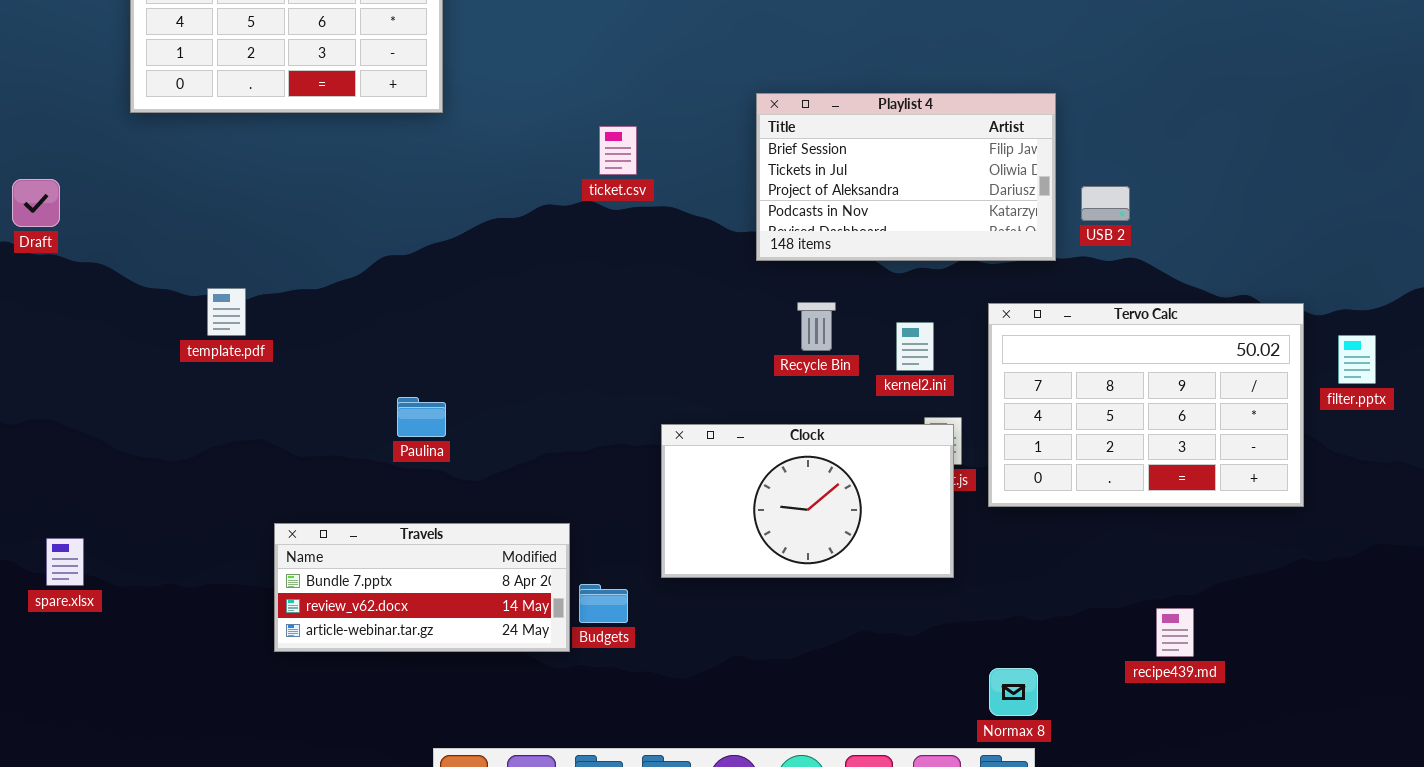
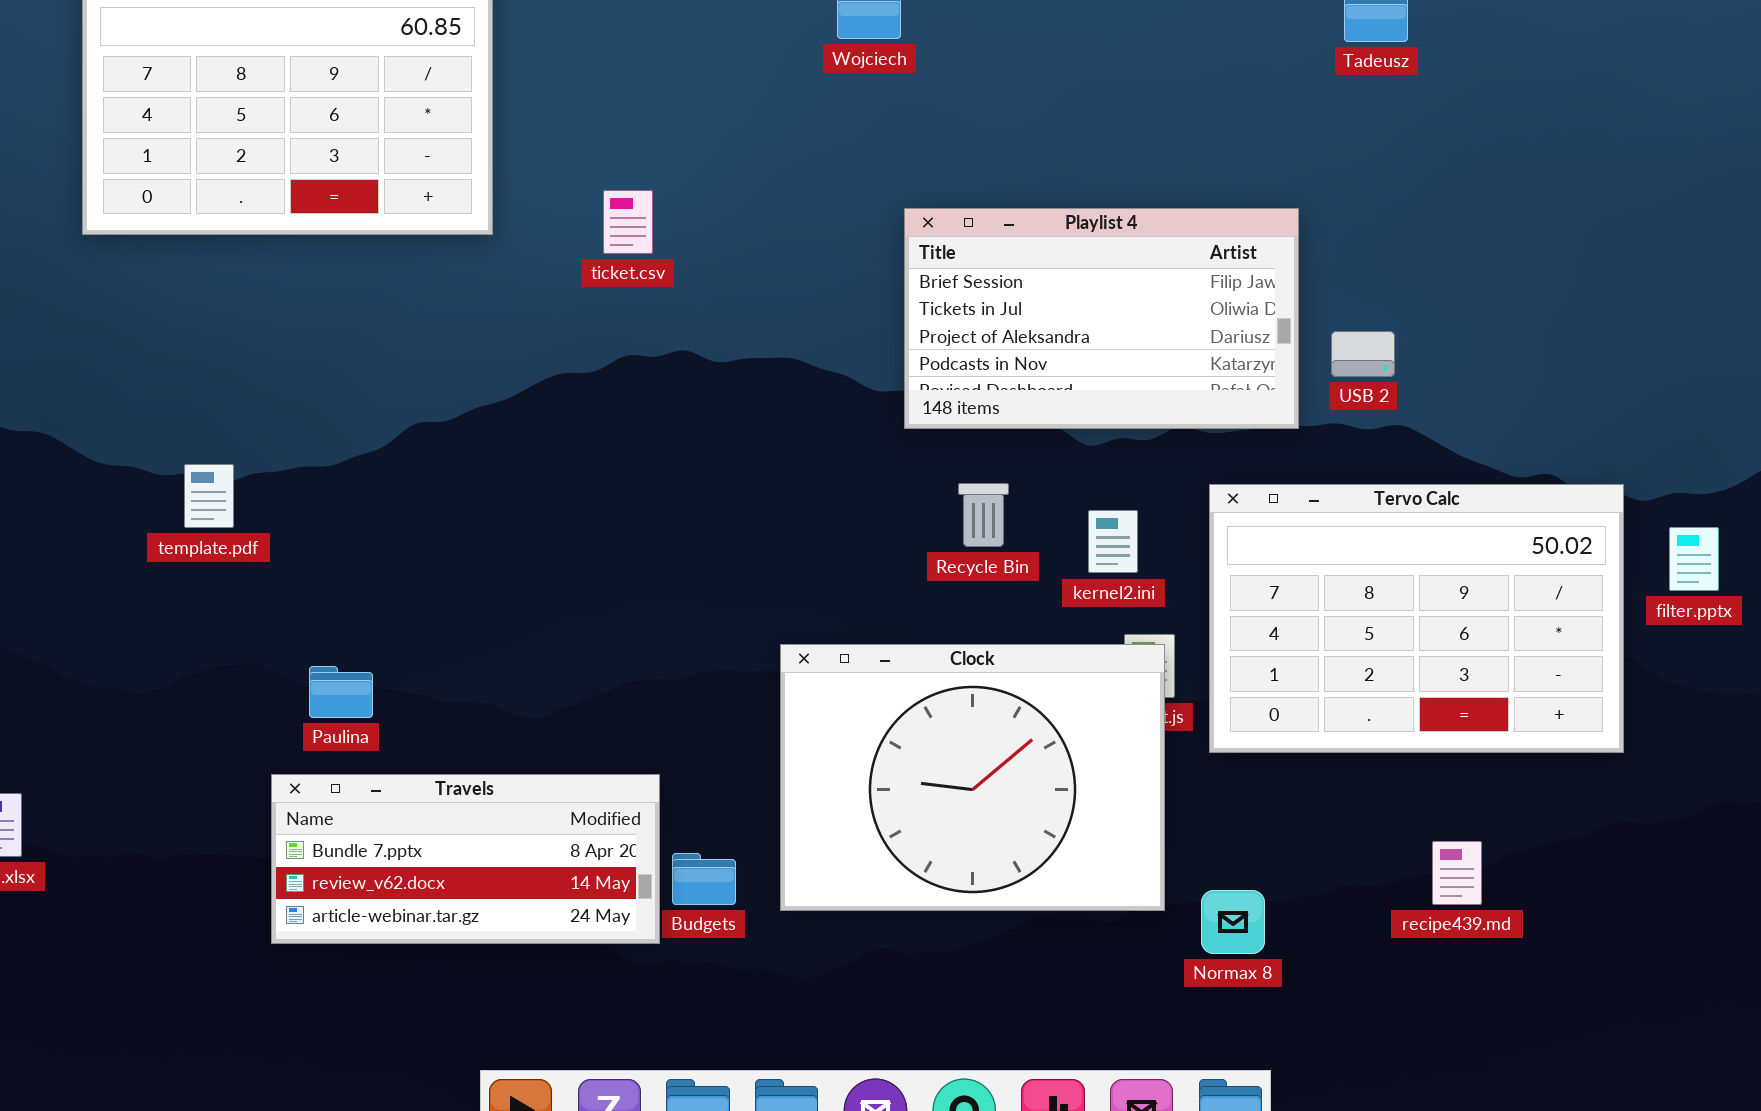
ticket.csv: [599,126,637,175] -> [603,190,653,254], moved
Paulina: [397,397,446,437] -> [309,666,373,718], moved
Clock: [661,424,954,578] -> [780,644,1165,911], resized
recipe439.md: [1156,608,1194,657] -> [1432,841,1482,905], moved
Normax 8: [989,668,1038,716] -> [1201,890,1265,954], moved

